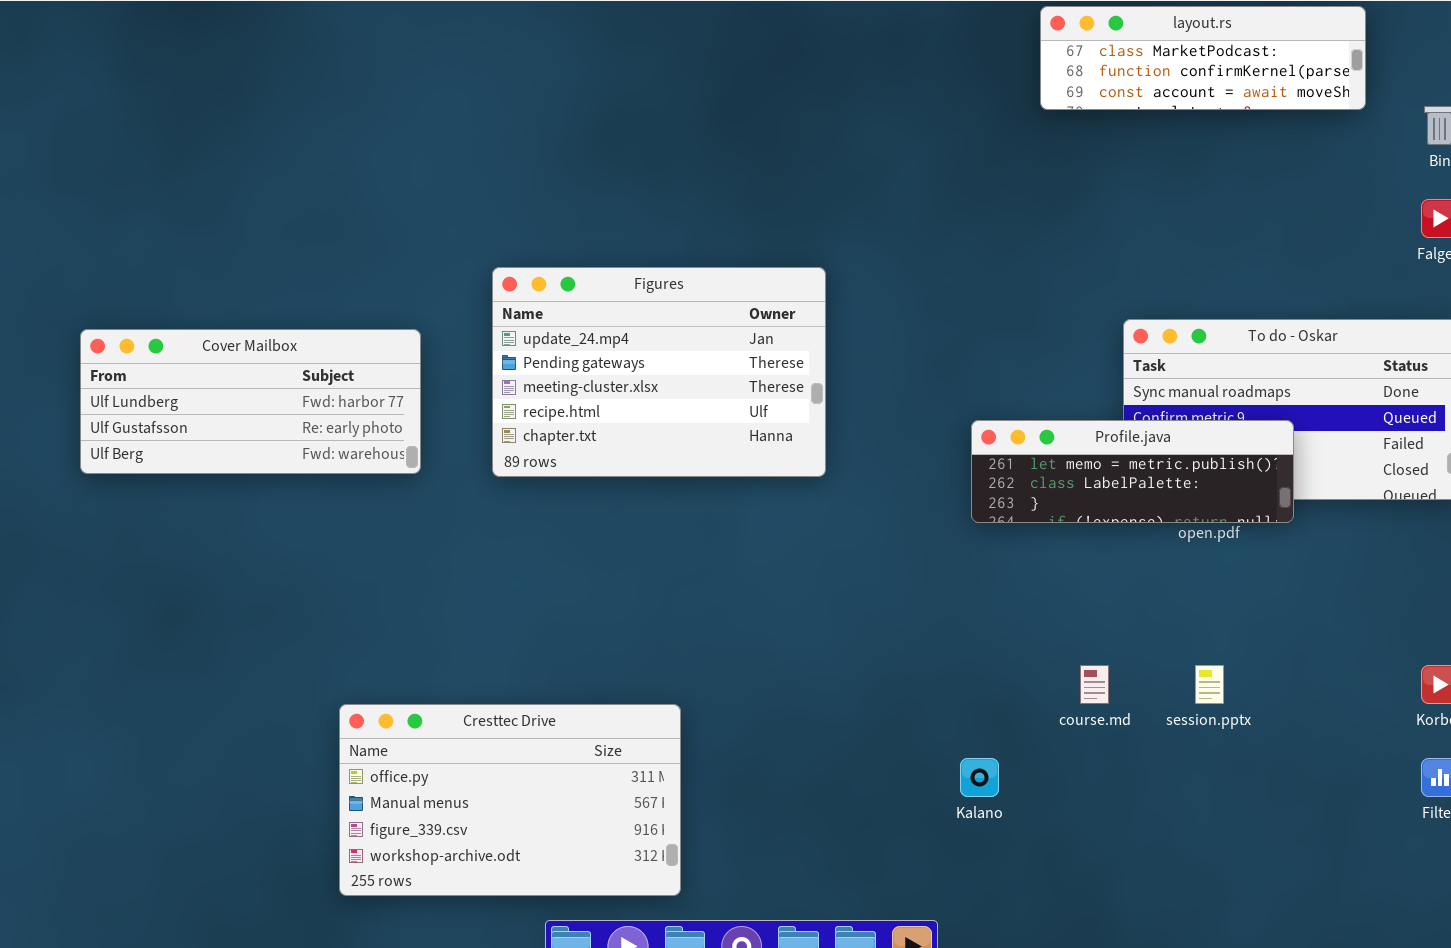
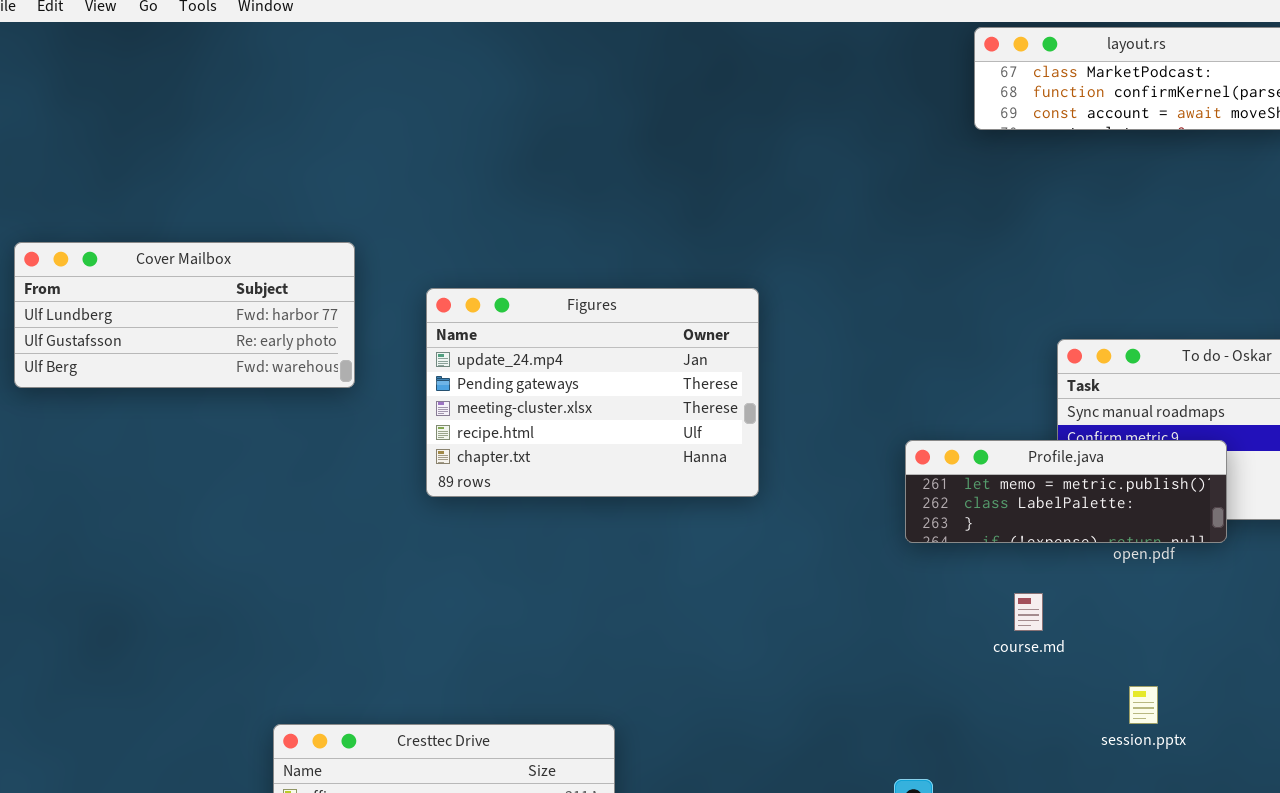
Cover Mailbox: [80,329,421,474] -> [14,242,355,388], moved
course.md: [1080,665,1109,704] -> [1014,593,1043,631], moved

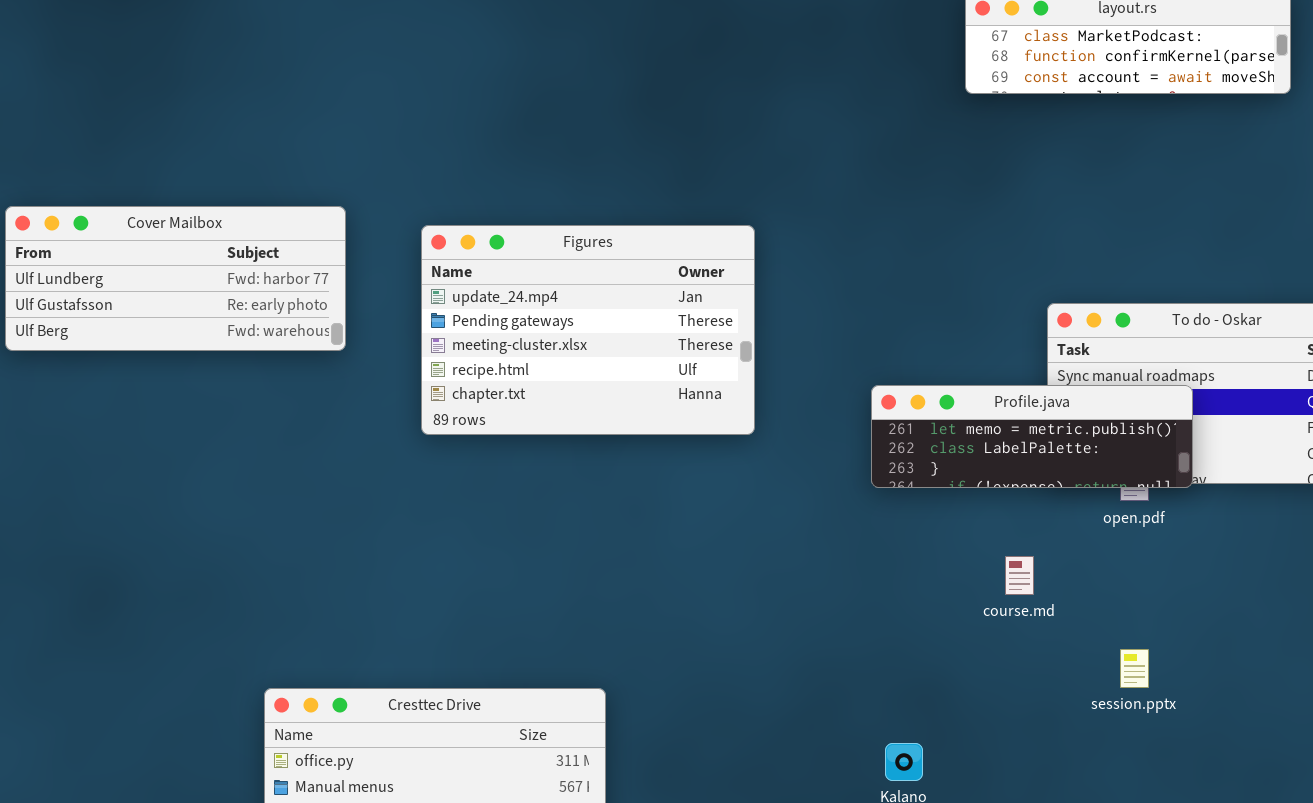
Figures: [426,288,759,497] -> [421,225,755,435], moved
Profile.java: [905,440,1227,543] -> [871,385,1193,488], moved

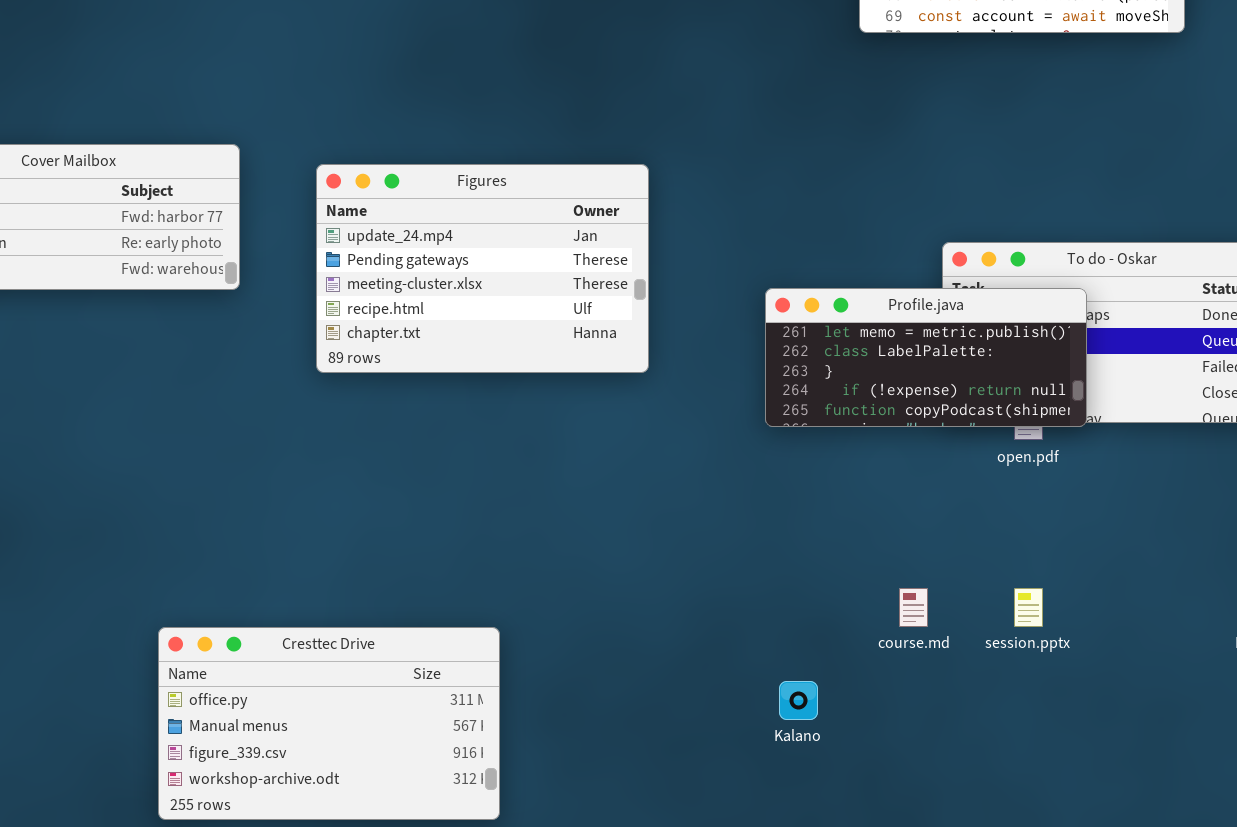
Profile.java: [871,385,1193,488] -> [765,288,1087,427], resized
course.md: [1005,556,1034,595] -> [899,588,928,627], moved

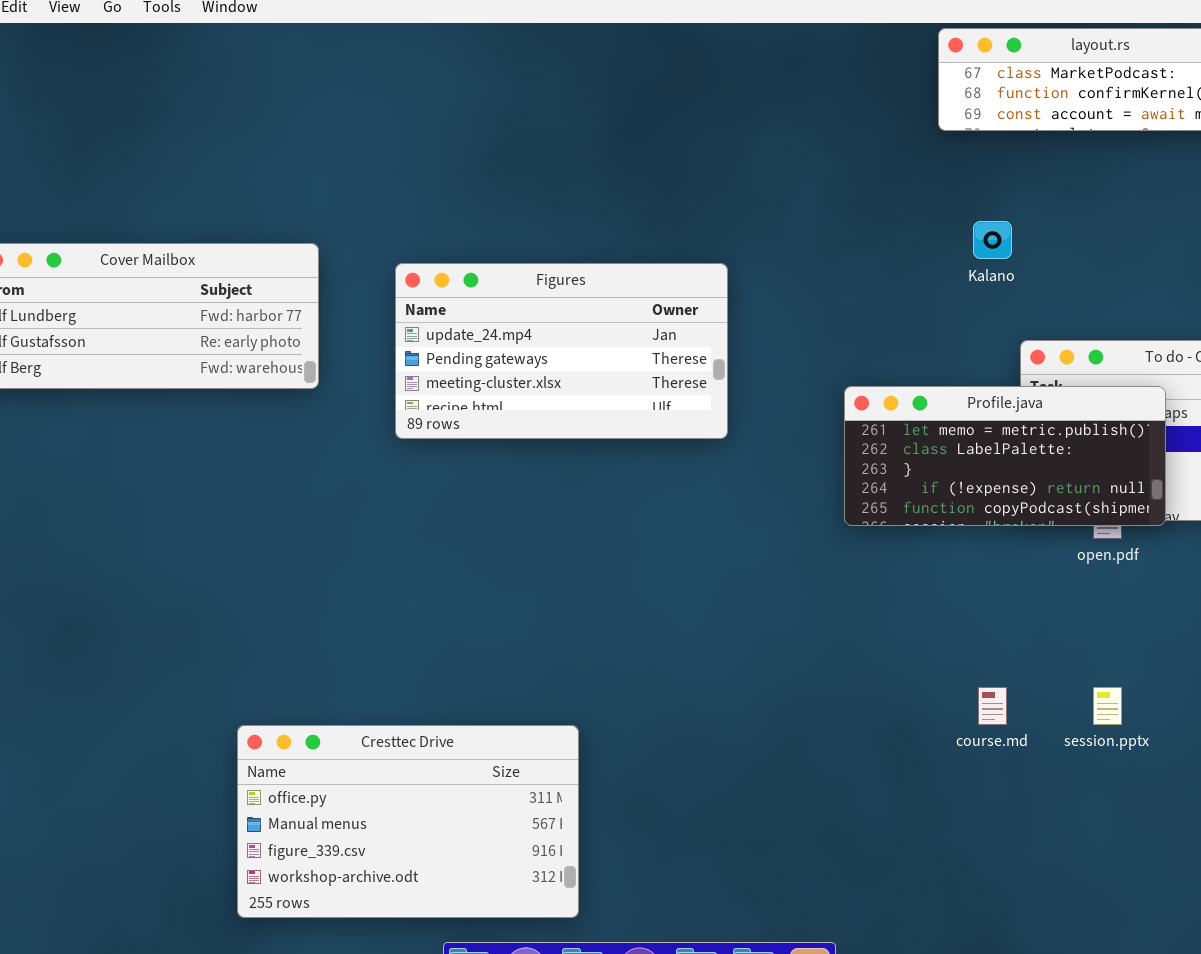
Figures: [316,164,649,373] -> [395,263,728,439], resized
Kalano: [779,681,818,720] -> [973,221,1012,259], moved

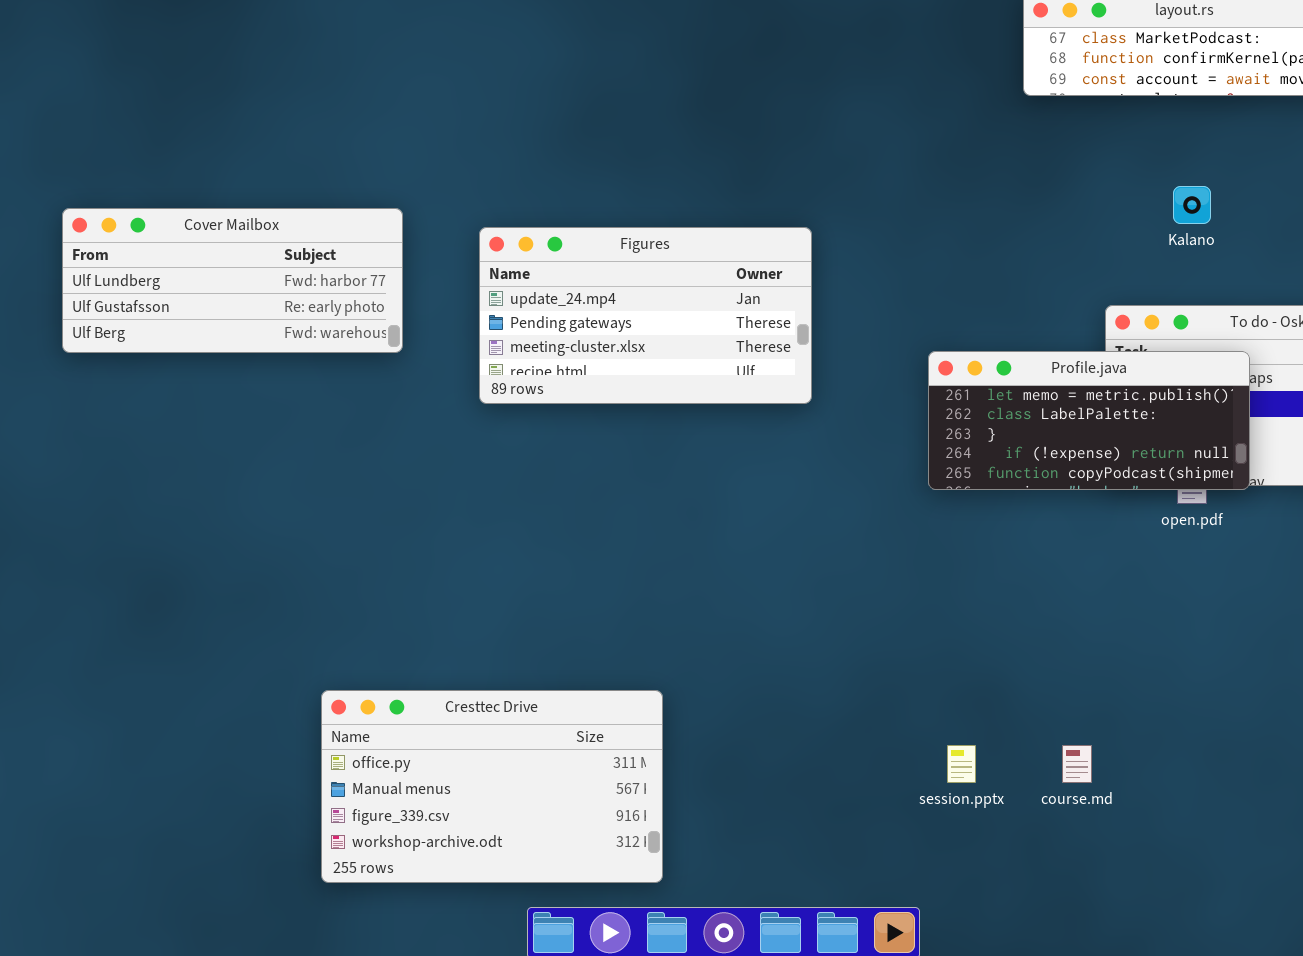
Kalano: [973,221,1012,259] -> [1173,186,1211,224], moved
course.md: [978,687,1007,725] -> [1062,745,1092,783], moved
session.pptx: [1093,687,1122,725] -> [947,745,976,783], moved

